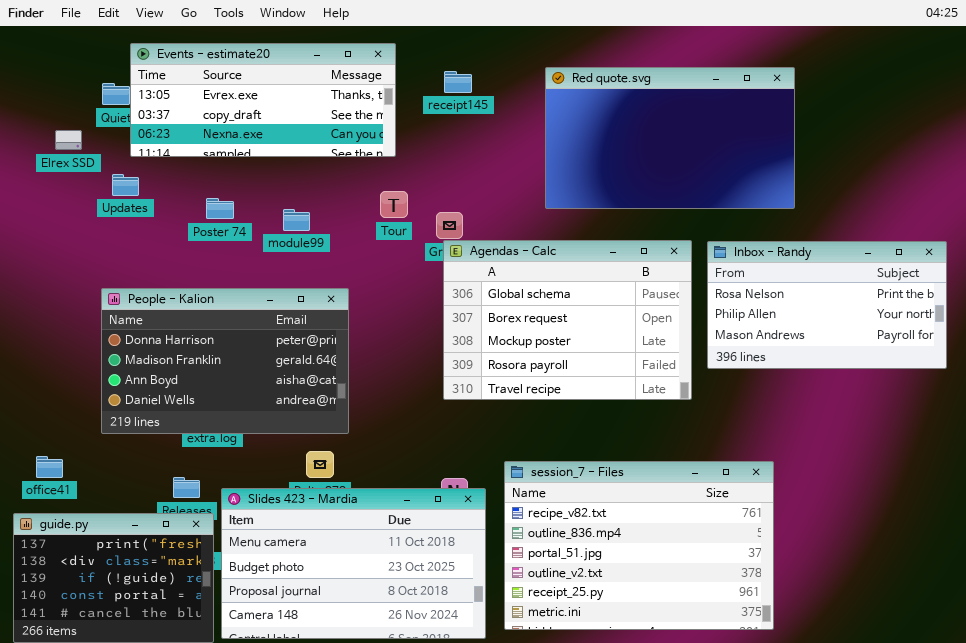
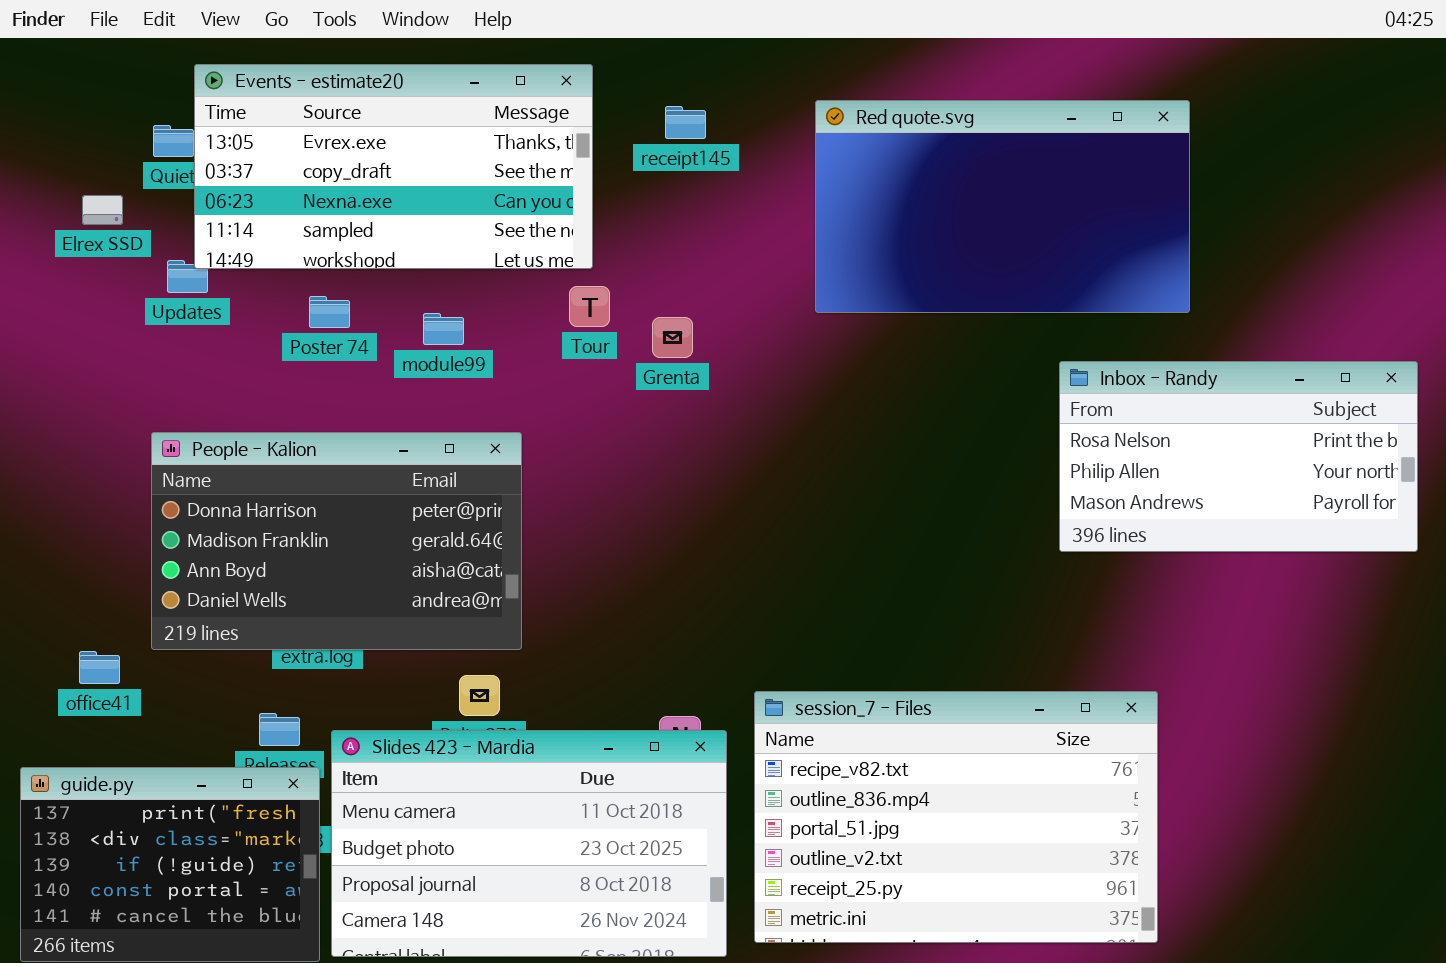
Events - estimate20: [130,43,396,157] -> [194,64,593,269], resized
Agendas - Calc: [443,240,692,400] -> none, closed
office41: [36,456,63,478] -> [79,651,120,684], moved

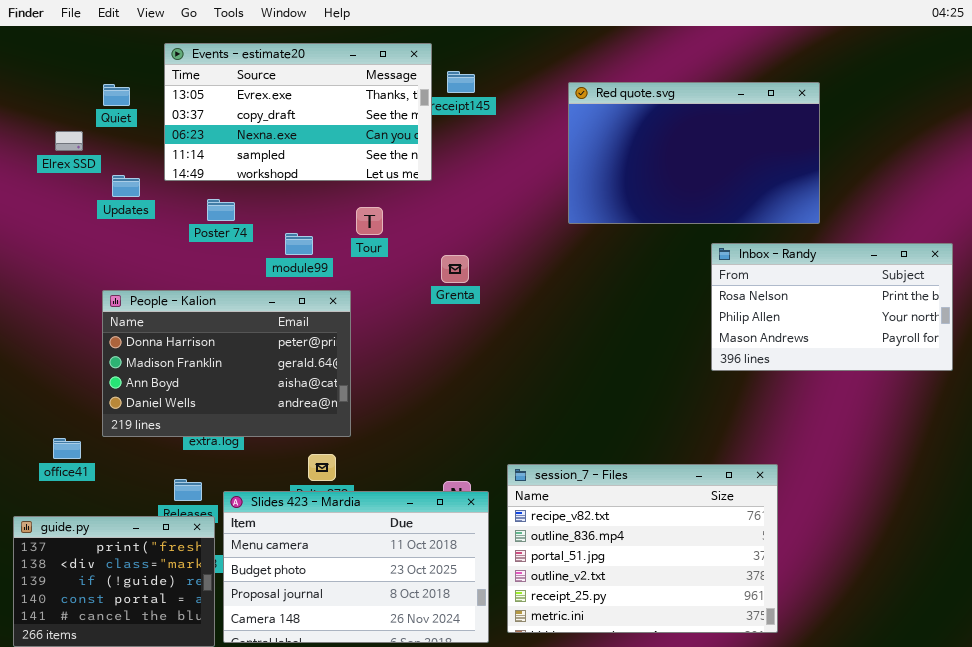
Events - estimate20: [194,64,593,269] -> [164,43,432,181], moved
Red quote.svg: [815,100,1190,313] -> [568,82,820,224], moved
Tour: [569,286,610,327] -> [356,207,383,235], moved
module99: [423,313,464,345] -> [285,233,313,255], moved
Grenta: [652,317,693,358] -> [441,255,469,283], moved

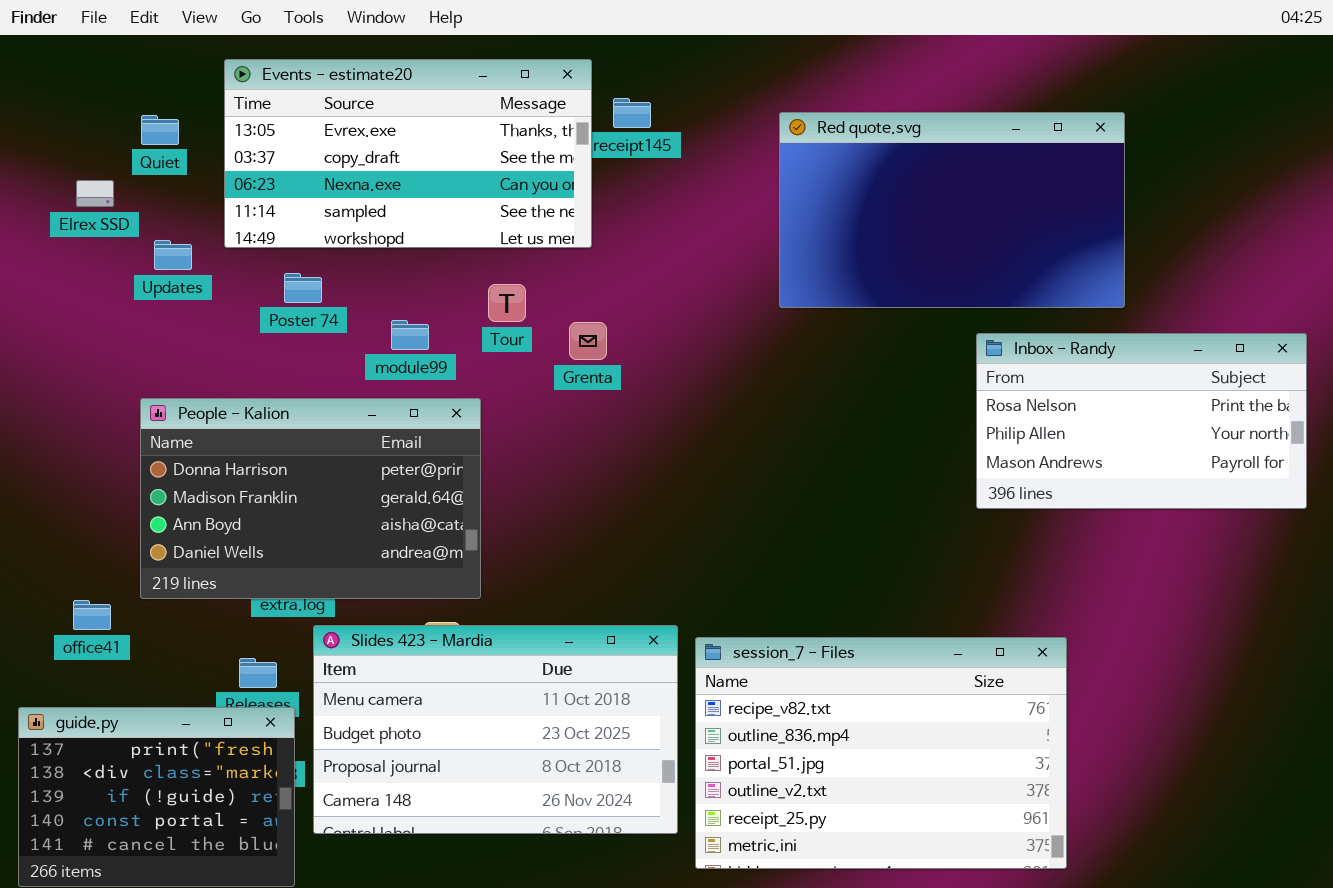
Grenta: [441,255,469,283] -> [569,322,607,360], moved
Slides 423 - Mardia: [223,491,489,643] -> [313,625,678,834], moved

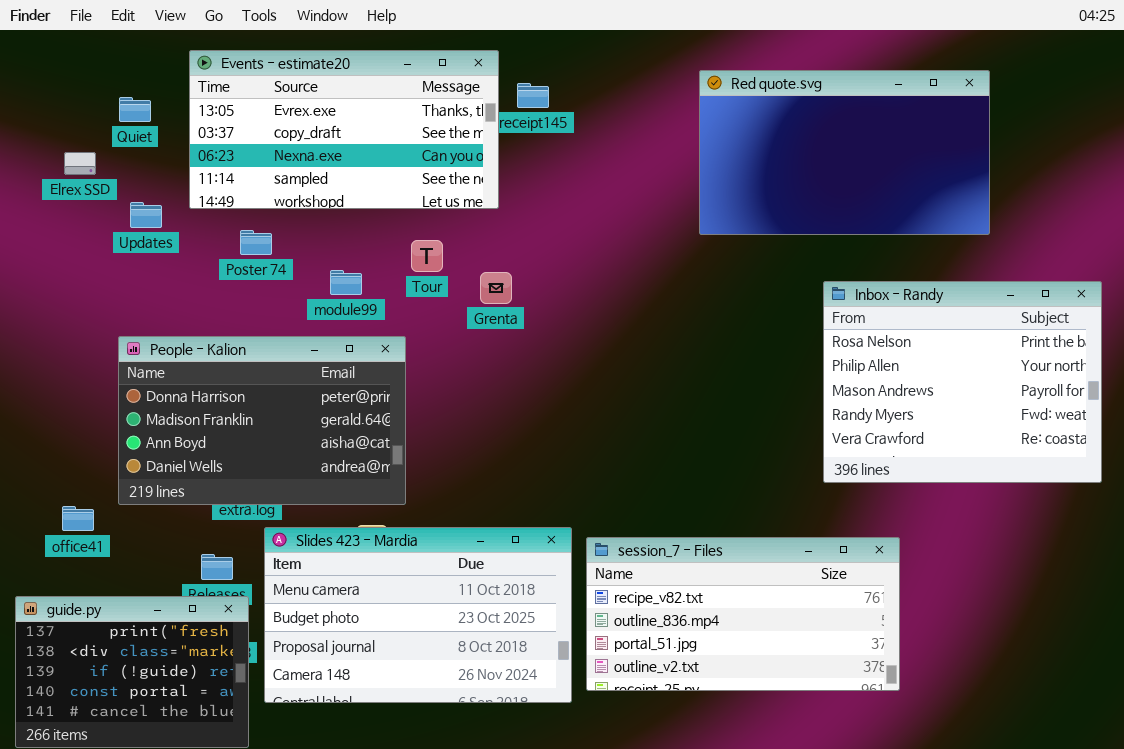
Red quote.svg: [779,112,1125,308] -> [699,70,990,235], moved
Inbox - Randy: [976,333,1307,509] -> [823,281,1102,483], resized
session_7 - Files: [695,637,1067,869] -> [586,537,900,691], resized

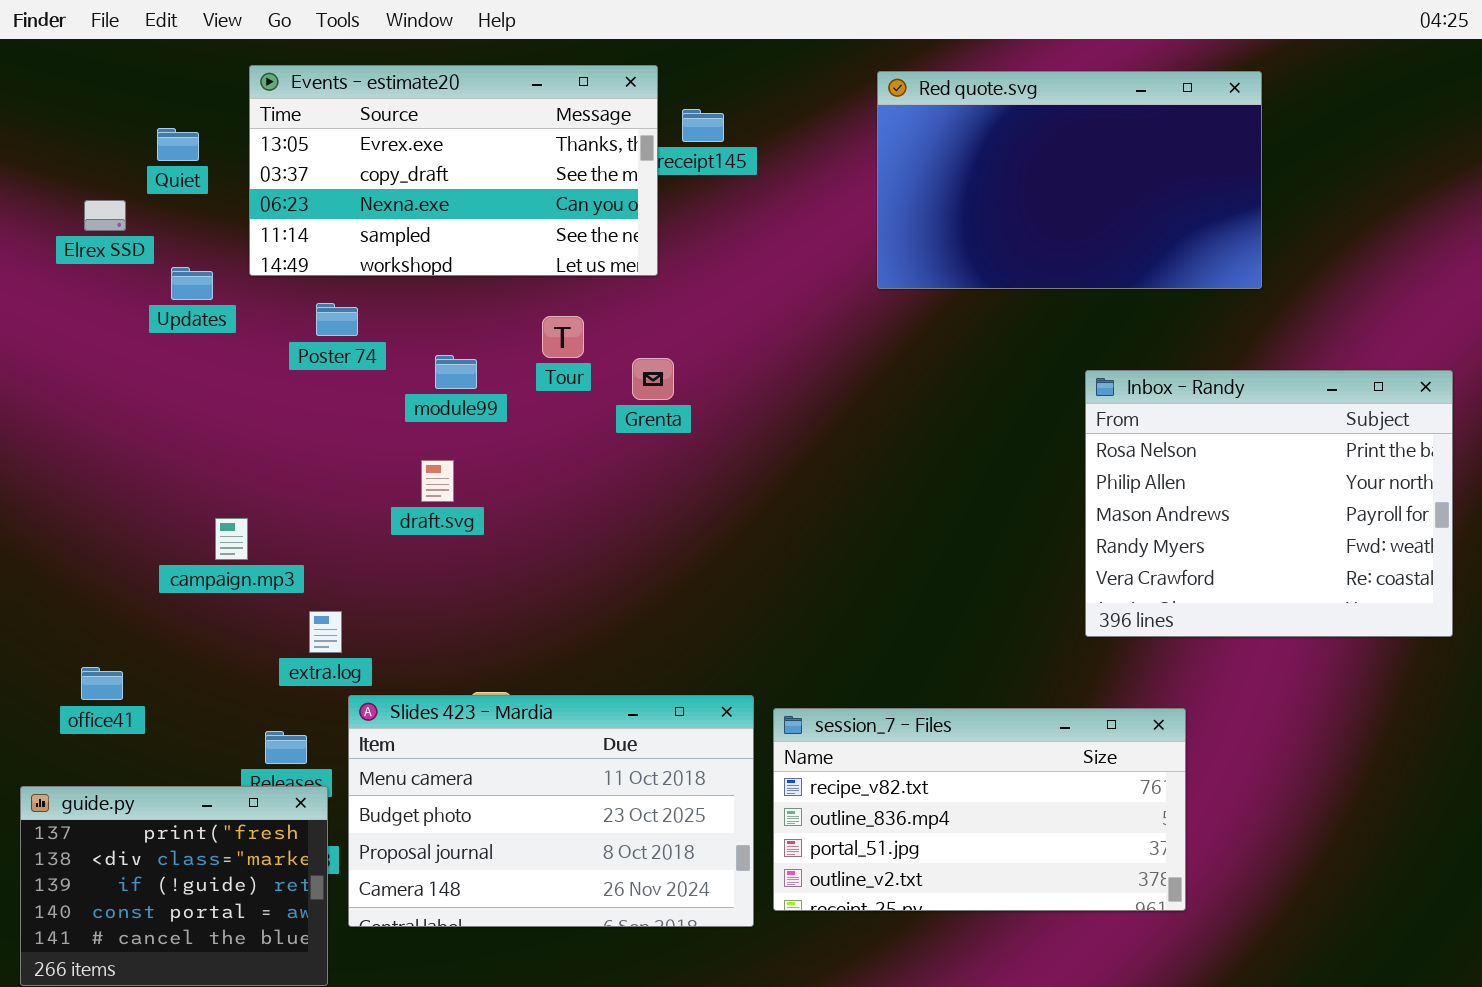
Red quote.svg: [699,70,990,235] -> [877,71,1262,289], moved
People - Kalion: [118,336,406,505] -> none, closed

